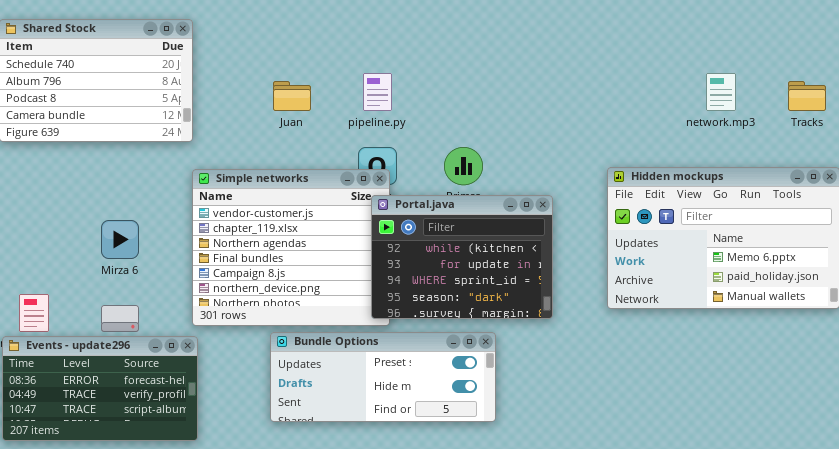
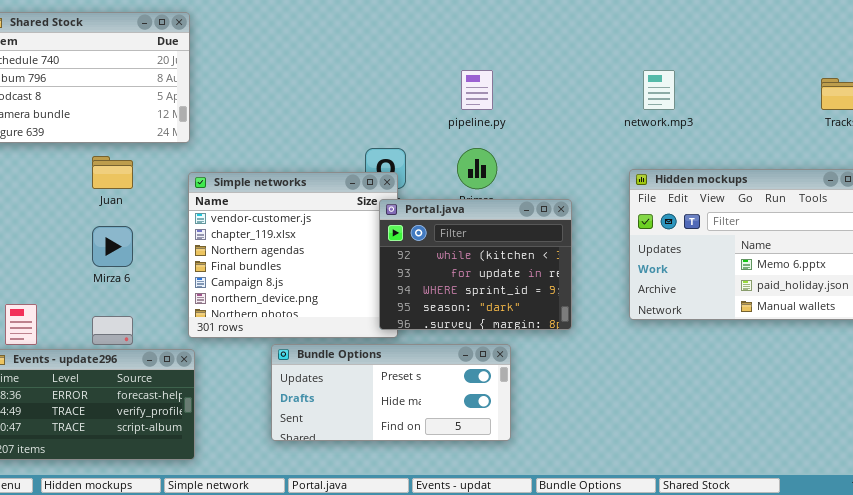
pipeline.py: [363,73,392,111] -> [461,70,493,110], moved
network.mp3: [706,73,736,111] -> [643,70,675,110], moved
Juan: [273,81,311,111] -> [92,156,133,189], moved

